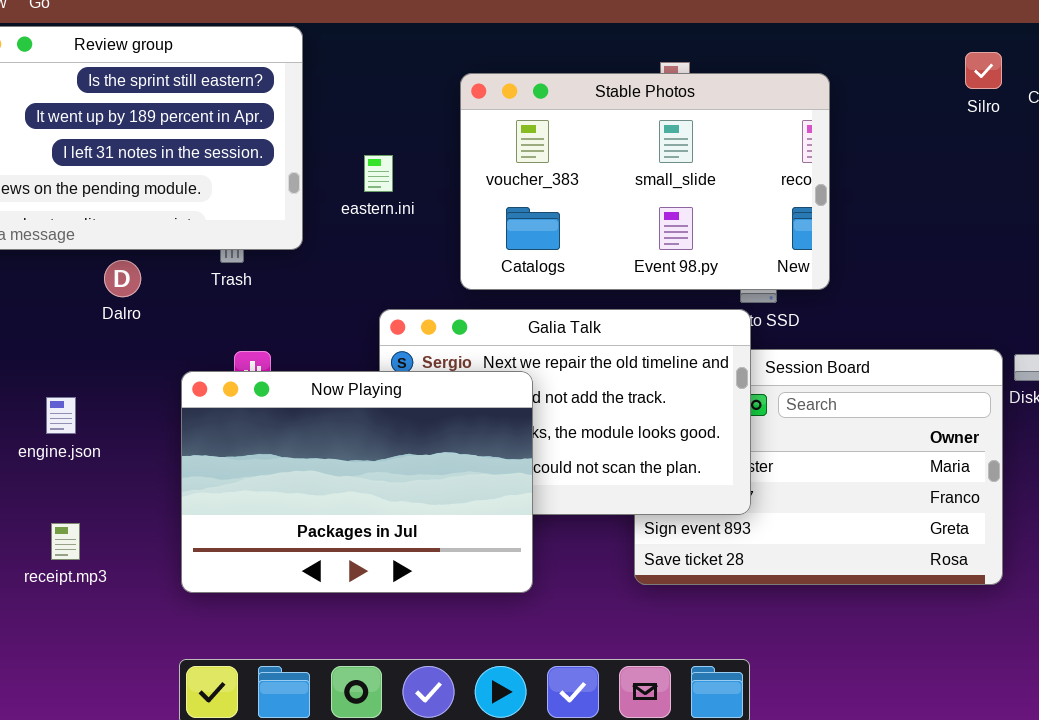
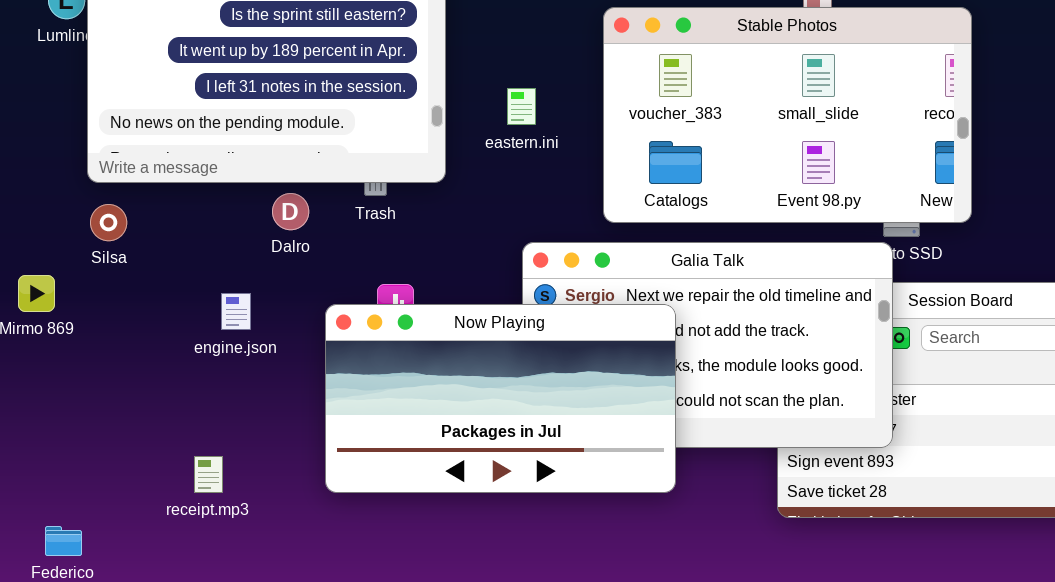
Dalro: [104,260,141,297] -> [272,193,309,230], moved
Now Playing: [181,371,533,593] -> [325,304,676,493], resized
engine.json: [46,397,76,434] -> [221,293,251,330], moved

